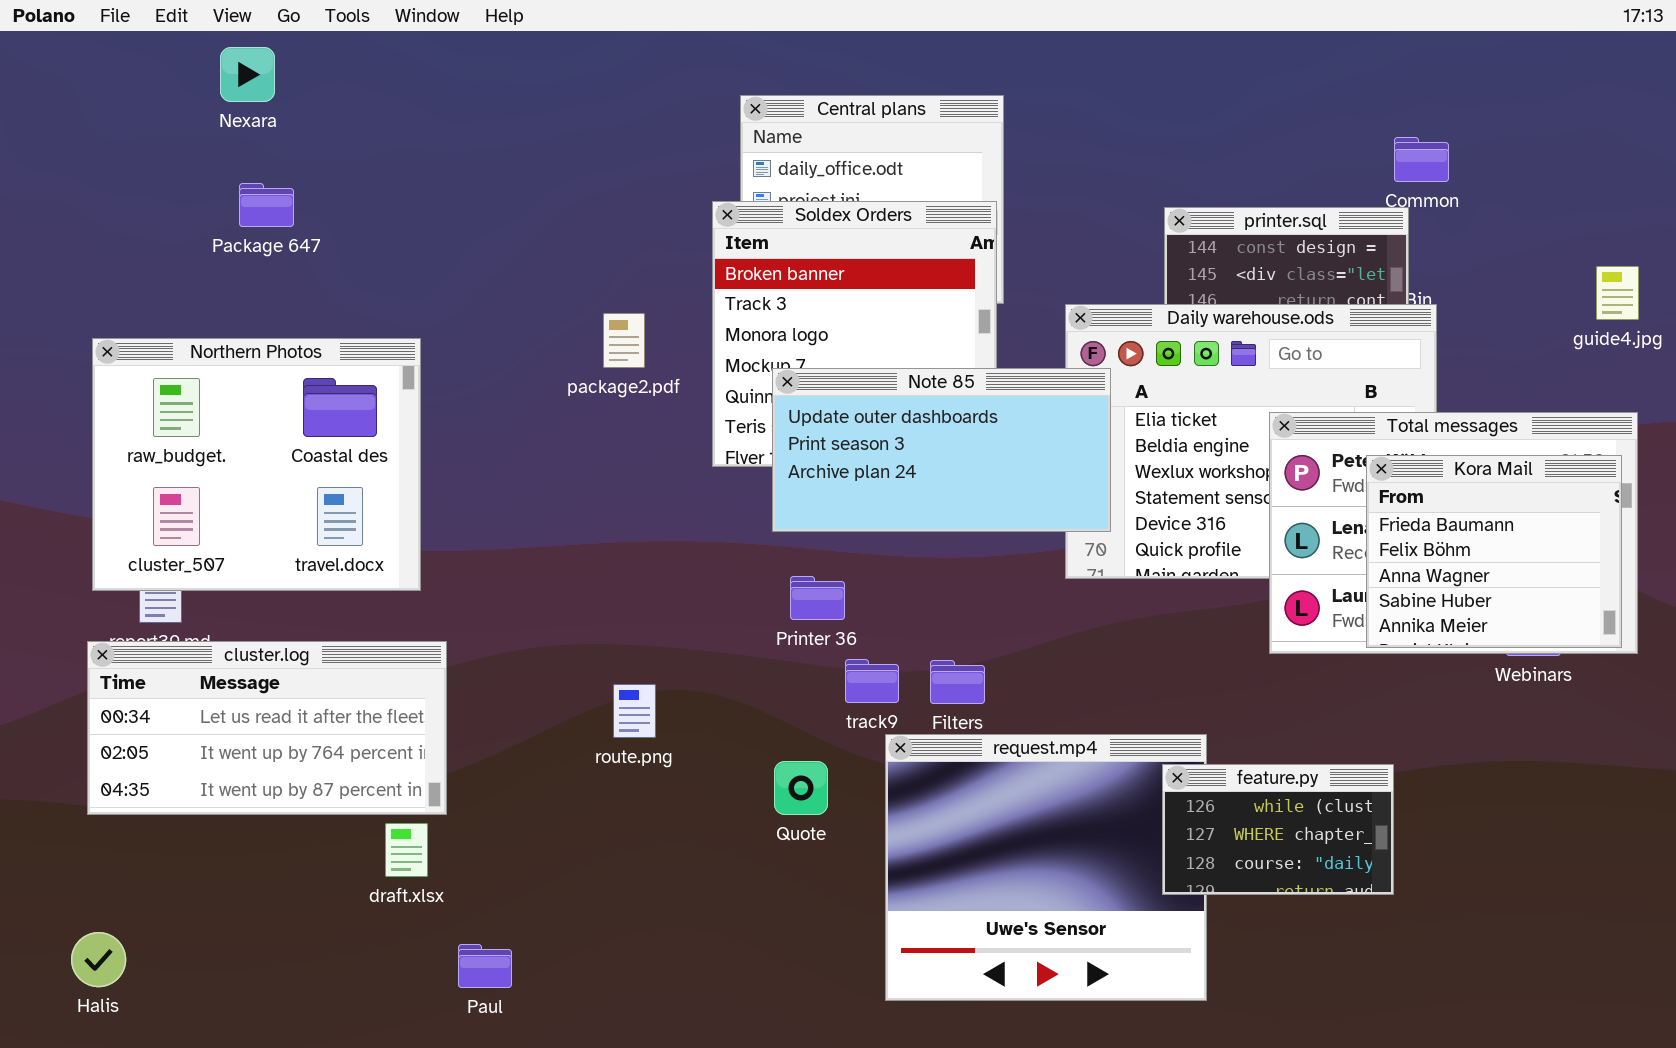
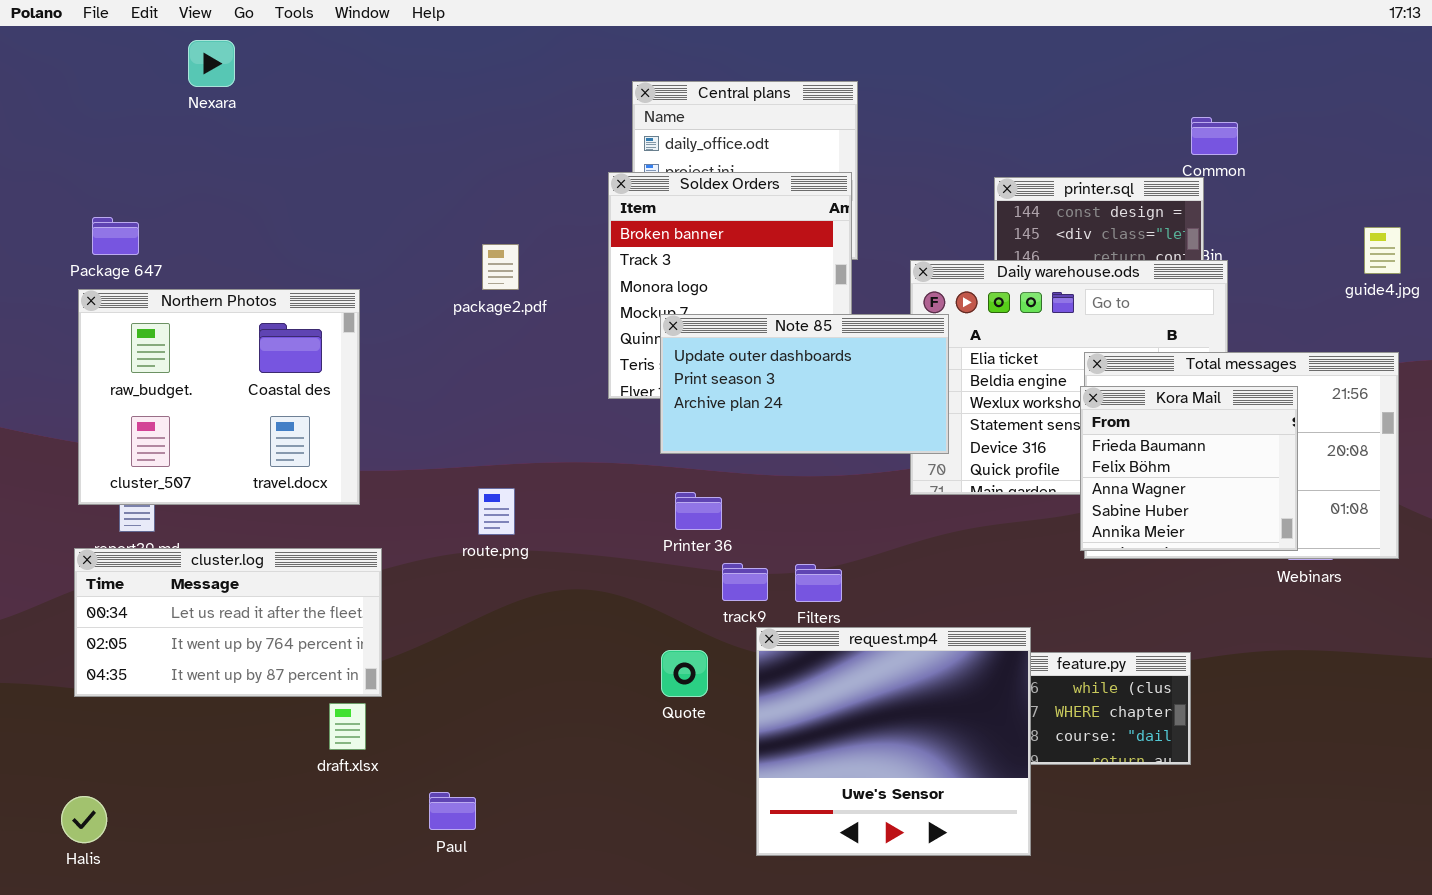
Package 647: [239,183,294,227] -> [92,217,139,255], moved
package2.pdf: [603,313,645,368] -> [482,244,519,290], moved
Kora Mail: [1366,455,1622,648] -> [1080,386,1298,551], moved
route.png: [613,684,656,738] -> [478,488,515,535], moved
request.mp4: [885,734,1207,1001] -> [756,627,1031,856], raised
Paul: [458,944,512,988] -> [429,792,476,830], moved

